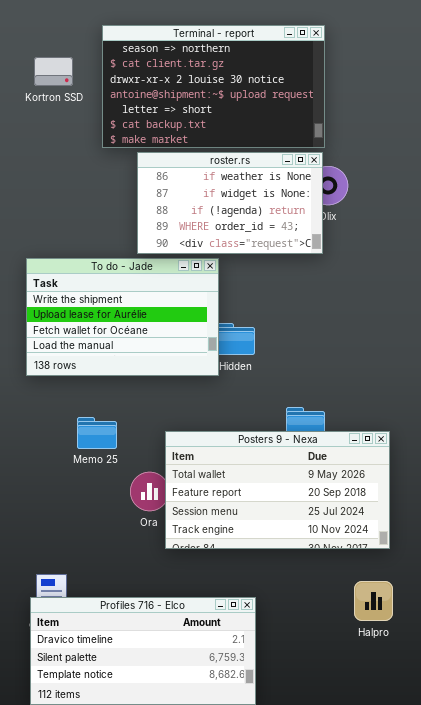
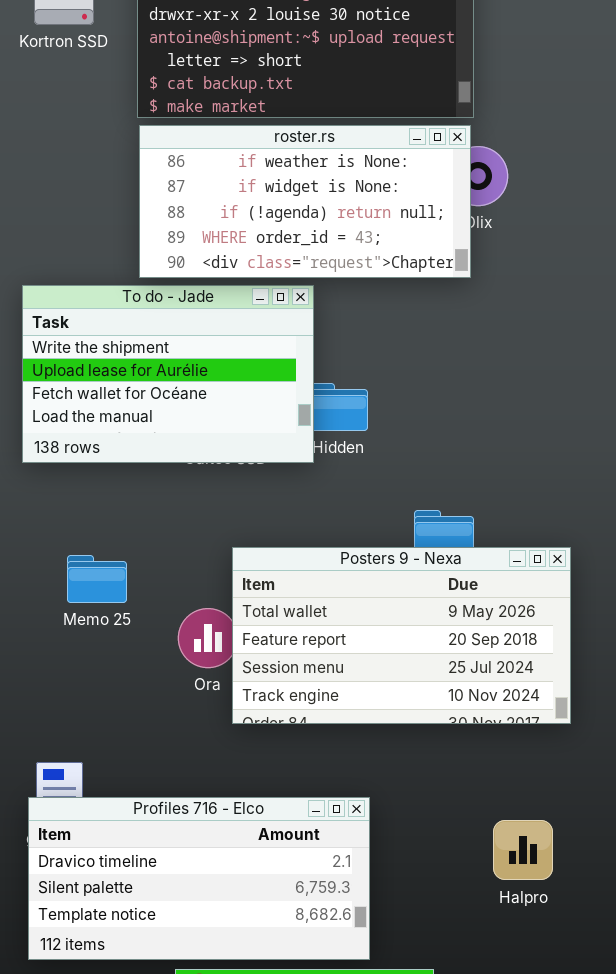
roster.rs: [137,152,323,254] -> [139,125,471,278], resized
Memo 25: [77,417,117,449] -> [67,555,127,603], moved
Halpro: [354,581,393,621] -> [493,820,553,880], moved

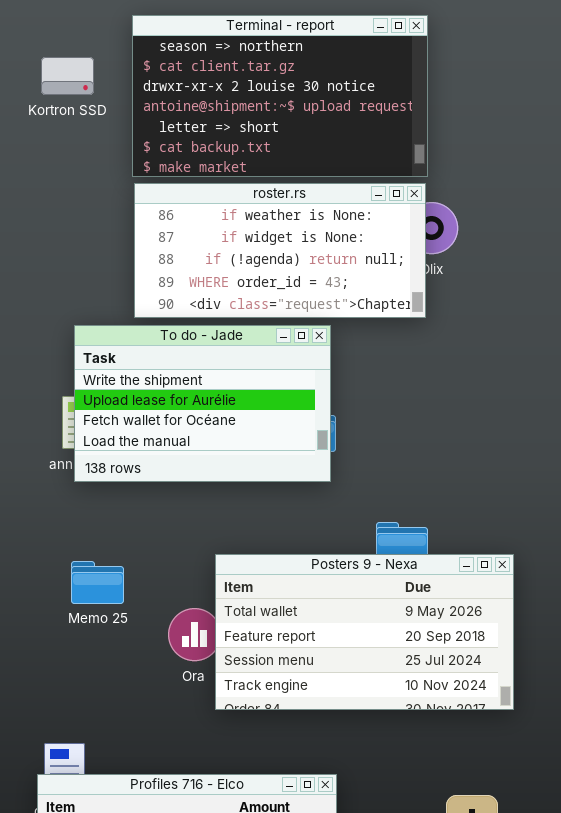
To do - Jade: [22,285,314,463] -> [74,325,331,482], moved

